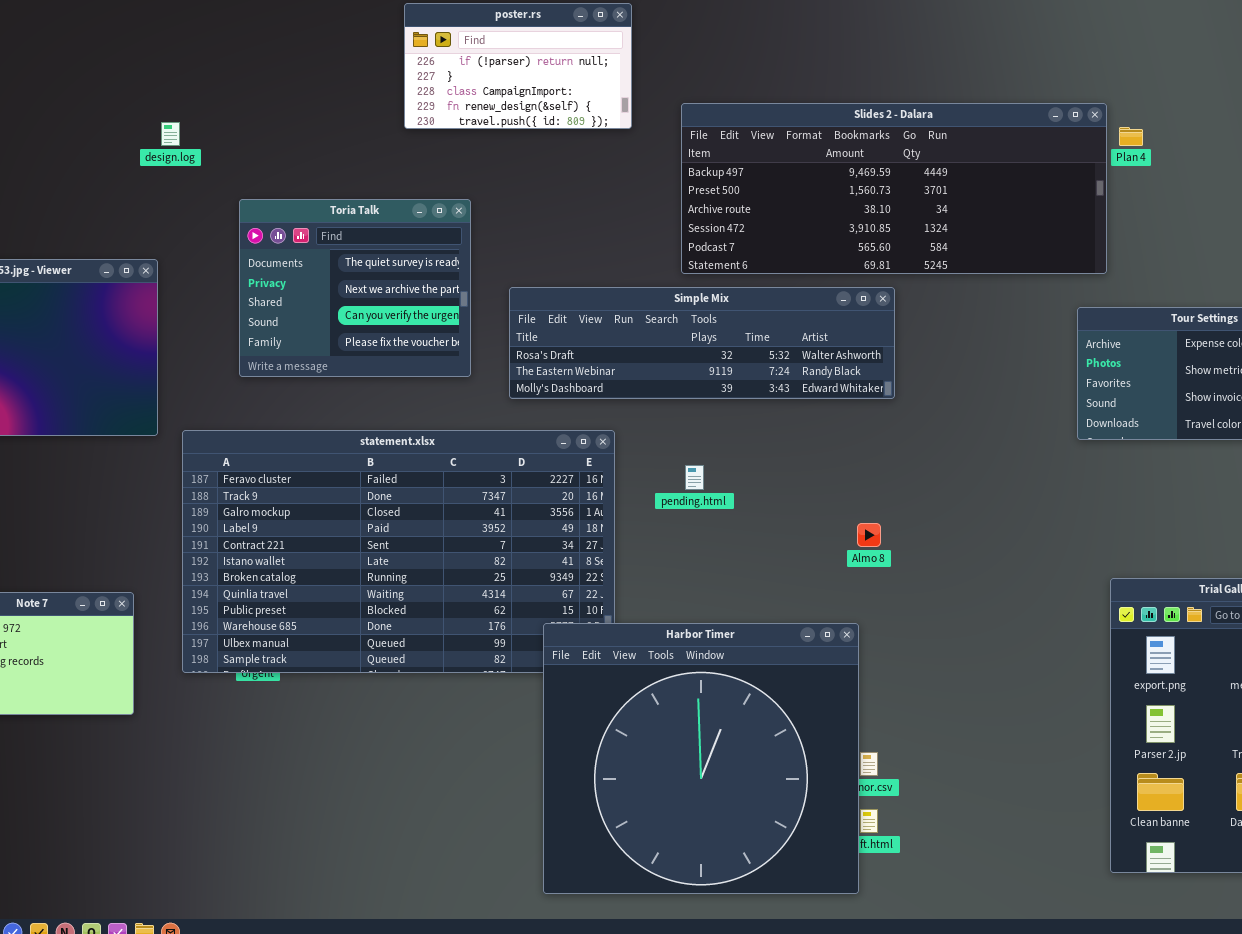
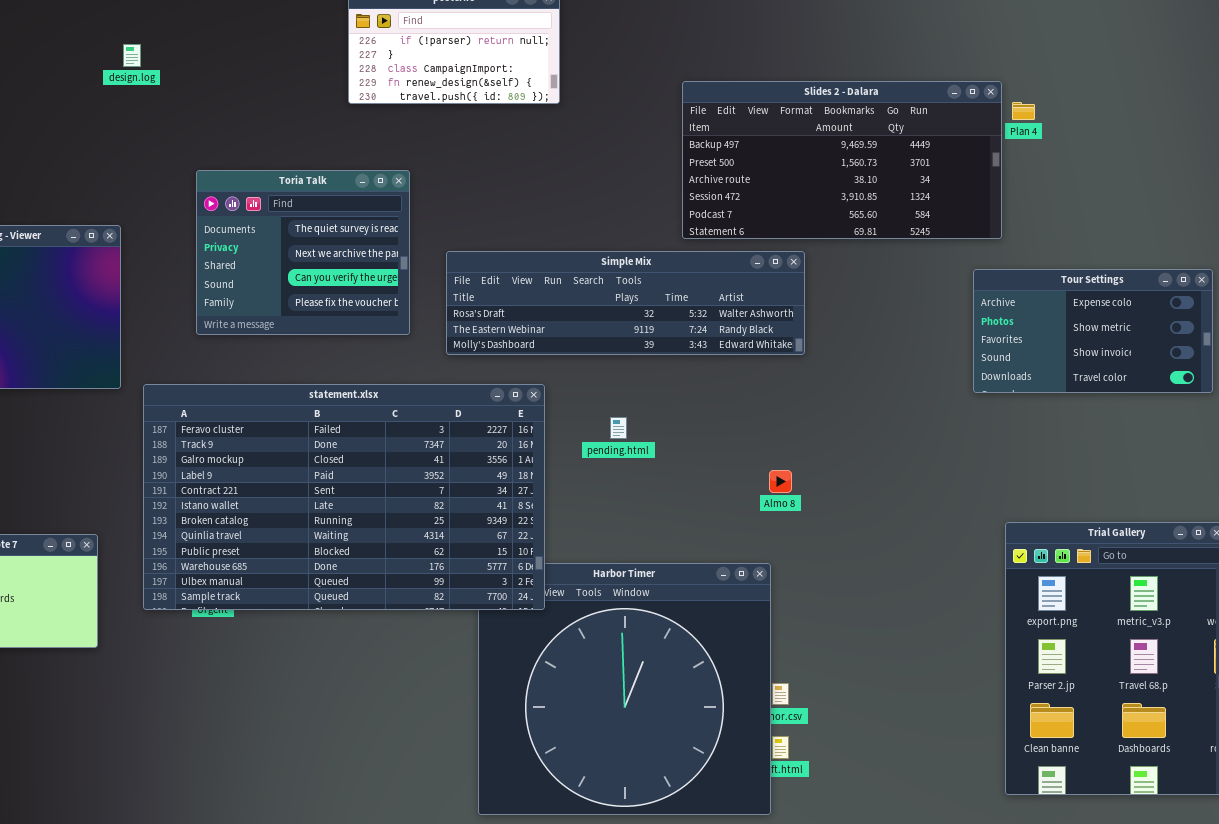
Slides 2 - Dalara: [681,103,1107,274] -> [682,81,1002,239], resized
design.log: [161,122,180,146] -> [123,44,141,67], moved
statement.xlsx: [182,430,615,673] -> [143,384,545,610], raised

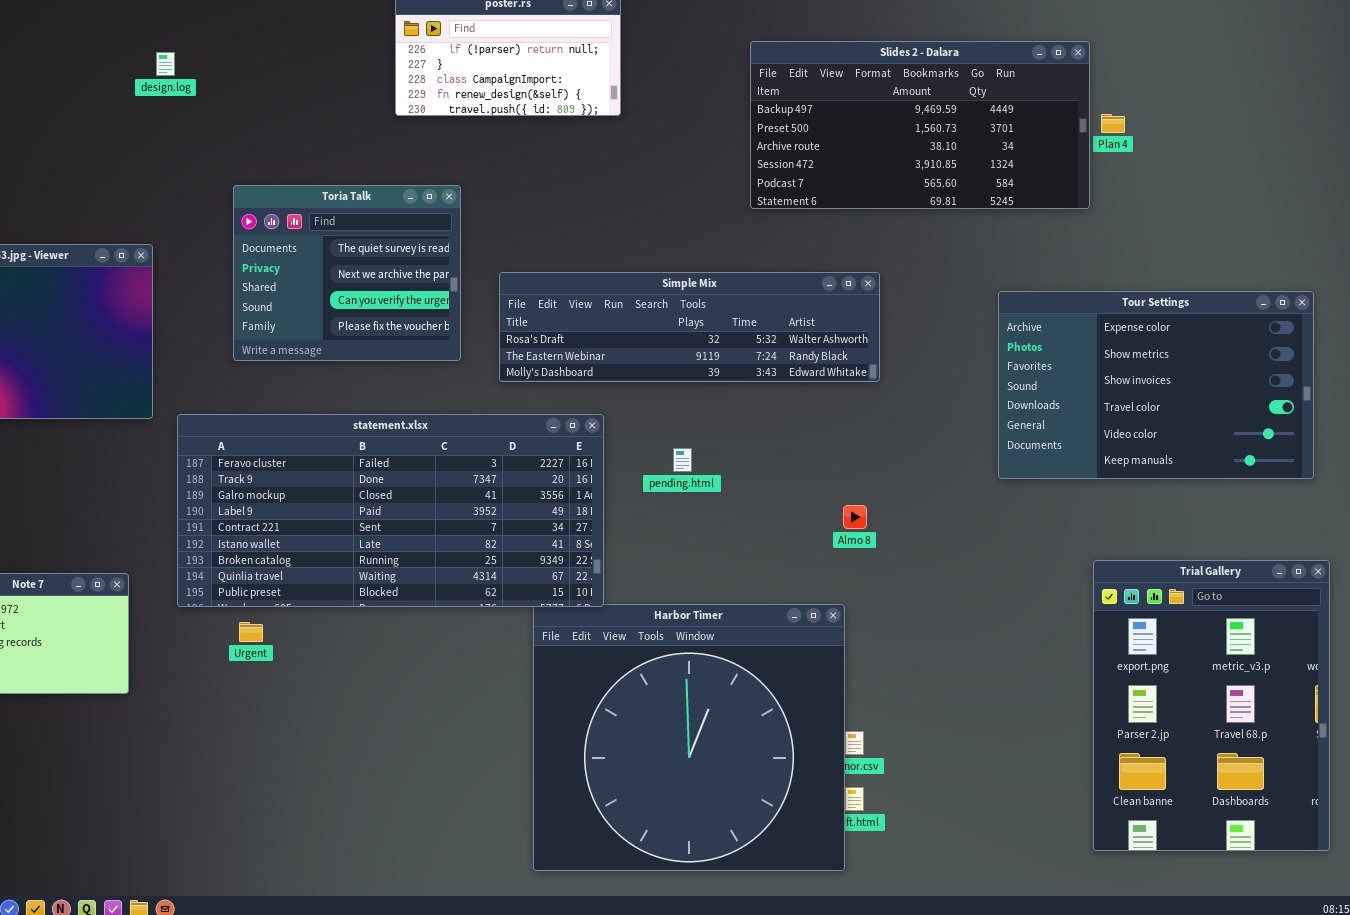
Slides 2 - Dalara: [682,81,1002,239] -> [750,41,1090,209], moved
Tour Settings: [973,269,1213,393] -> [998,291,1314,479], resized
statement.xlsx: [143,384,545,610] -> [177,414,604,607], resized

